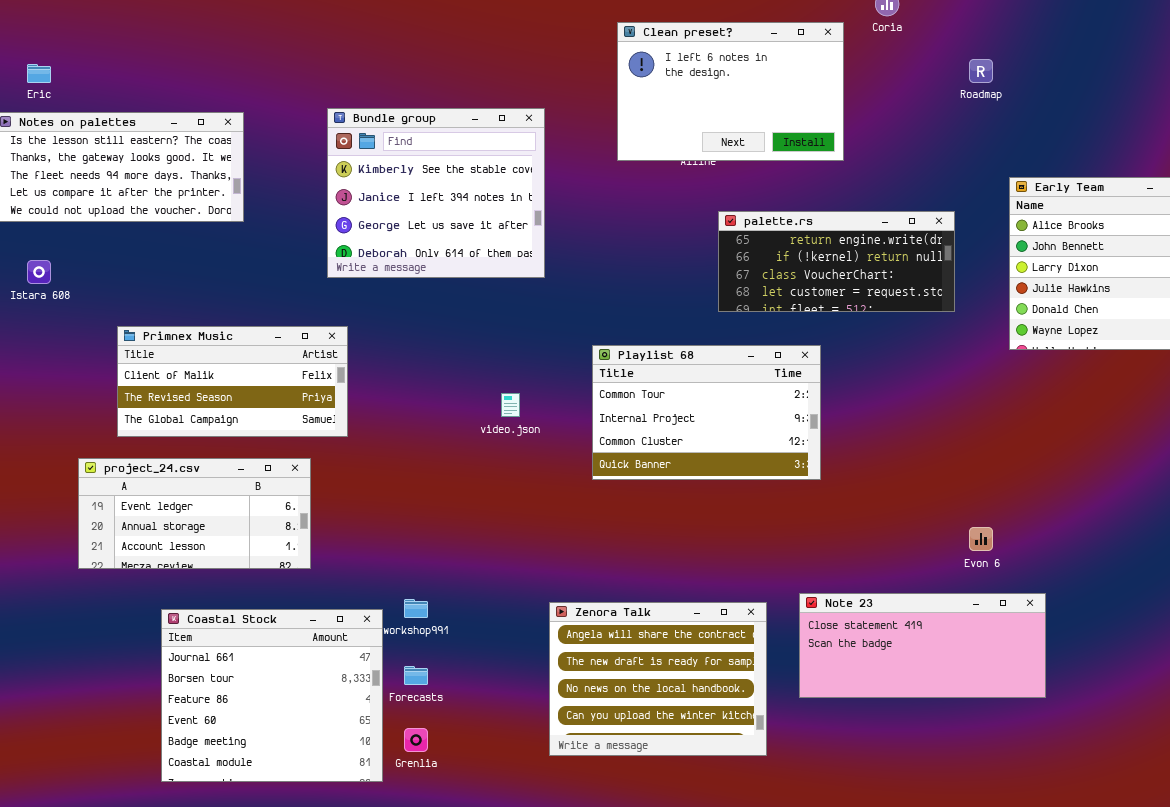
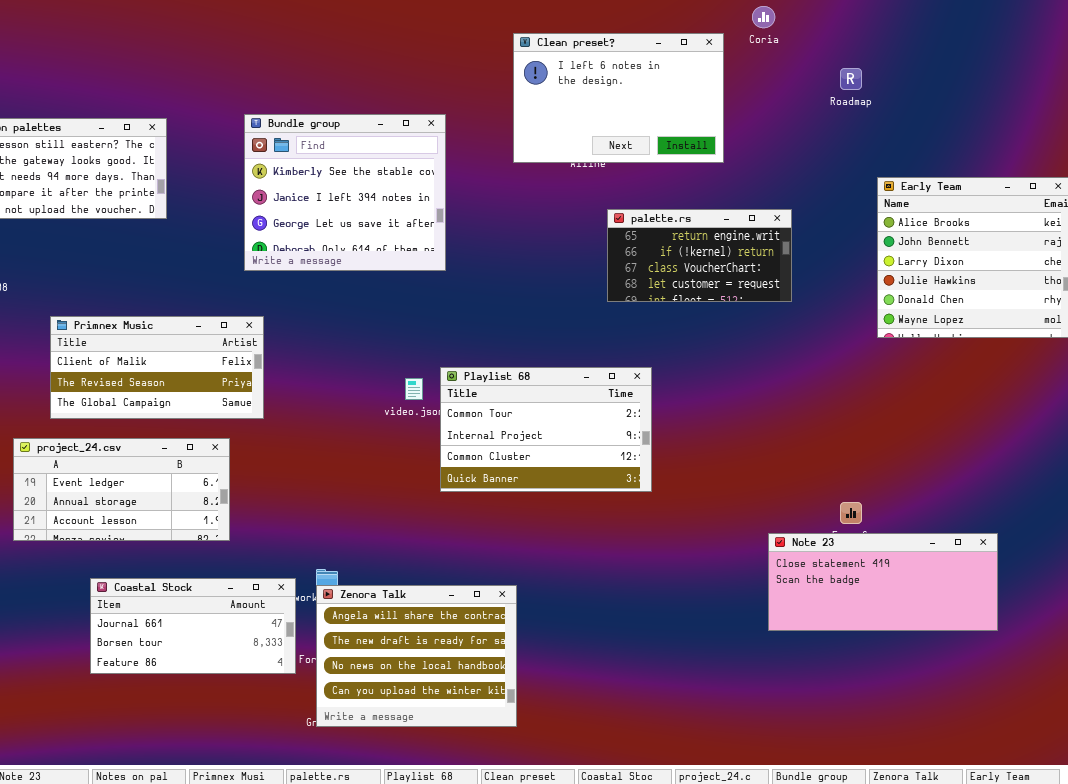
palette.rs: [718,211,955,312] -> [607,209,792,302], resized
Playlist 68: [592,345,821,480] -> [440,367,652,492], moved
Note 23: [799,593,1046,698] -> [768,533,998,631], moved
Zenora Talk: [549,602,767,756] -> [316,585,517,727], moved
Coastal Stock: [161,609,383,782] -> [90,578,296,674], resized

